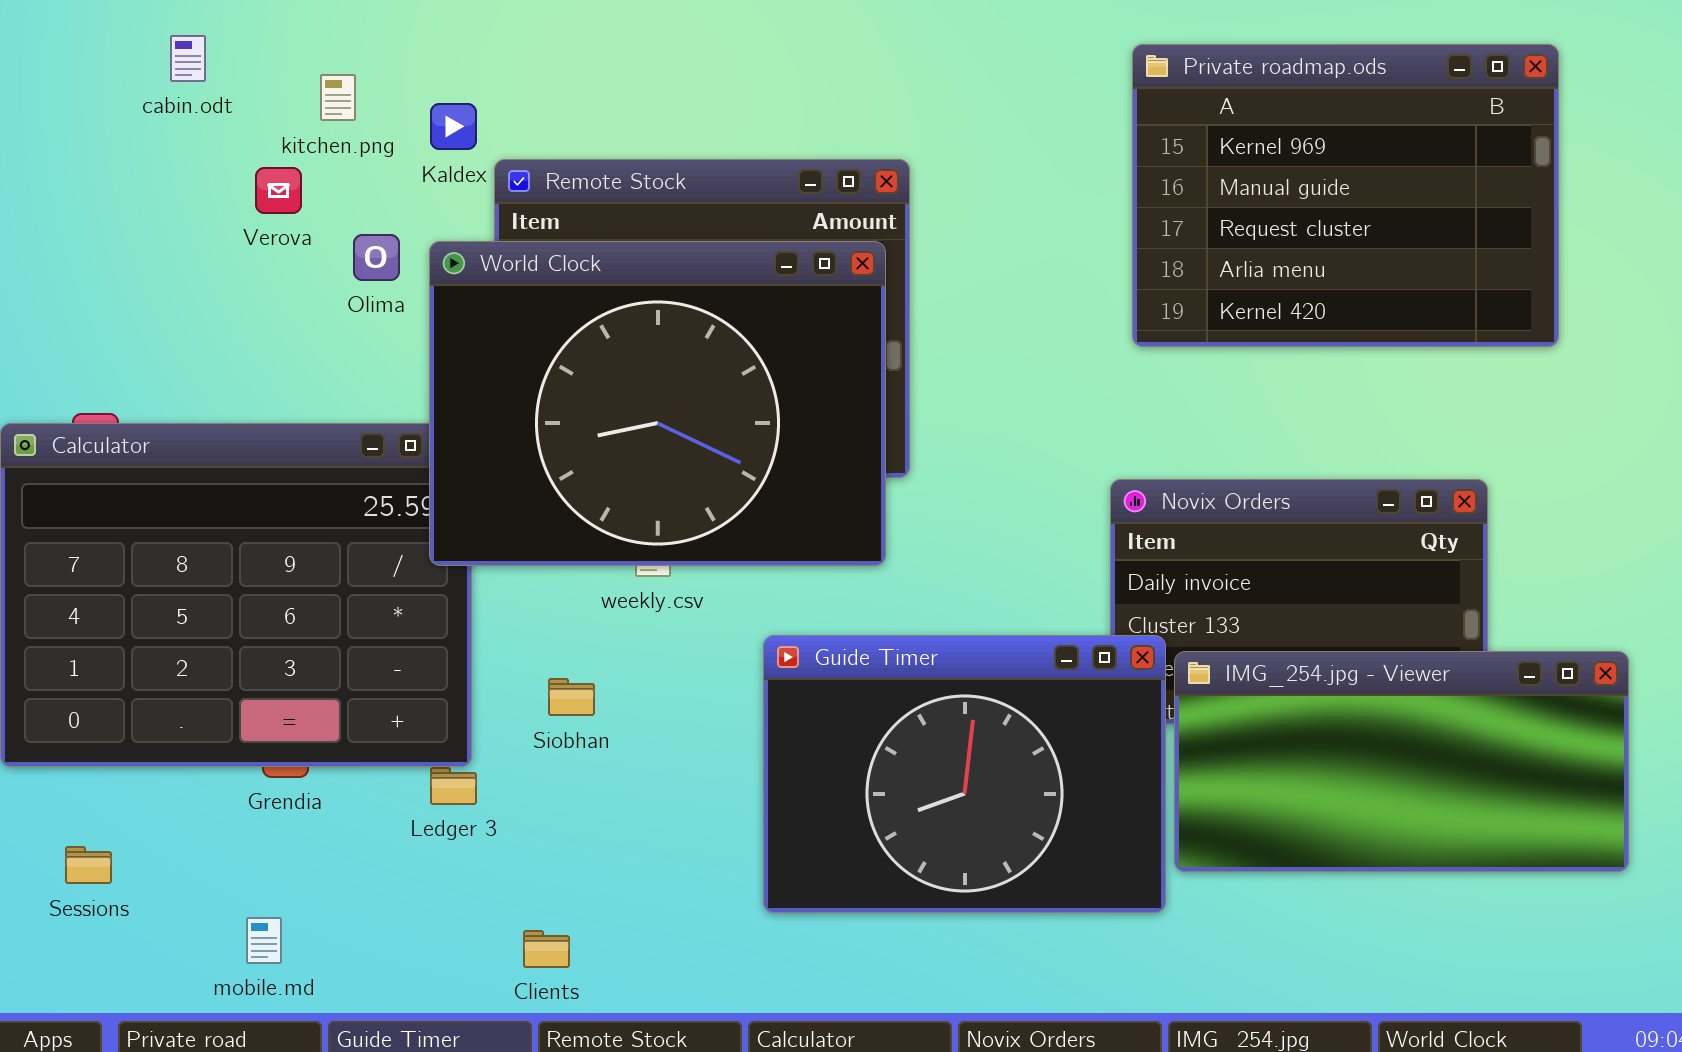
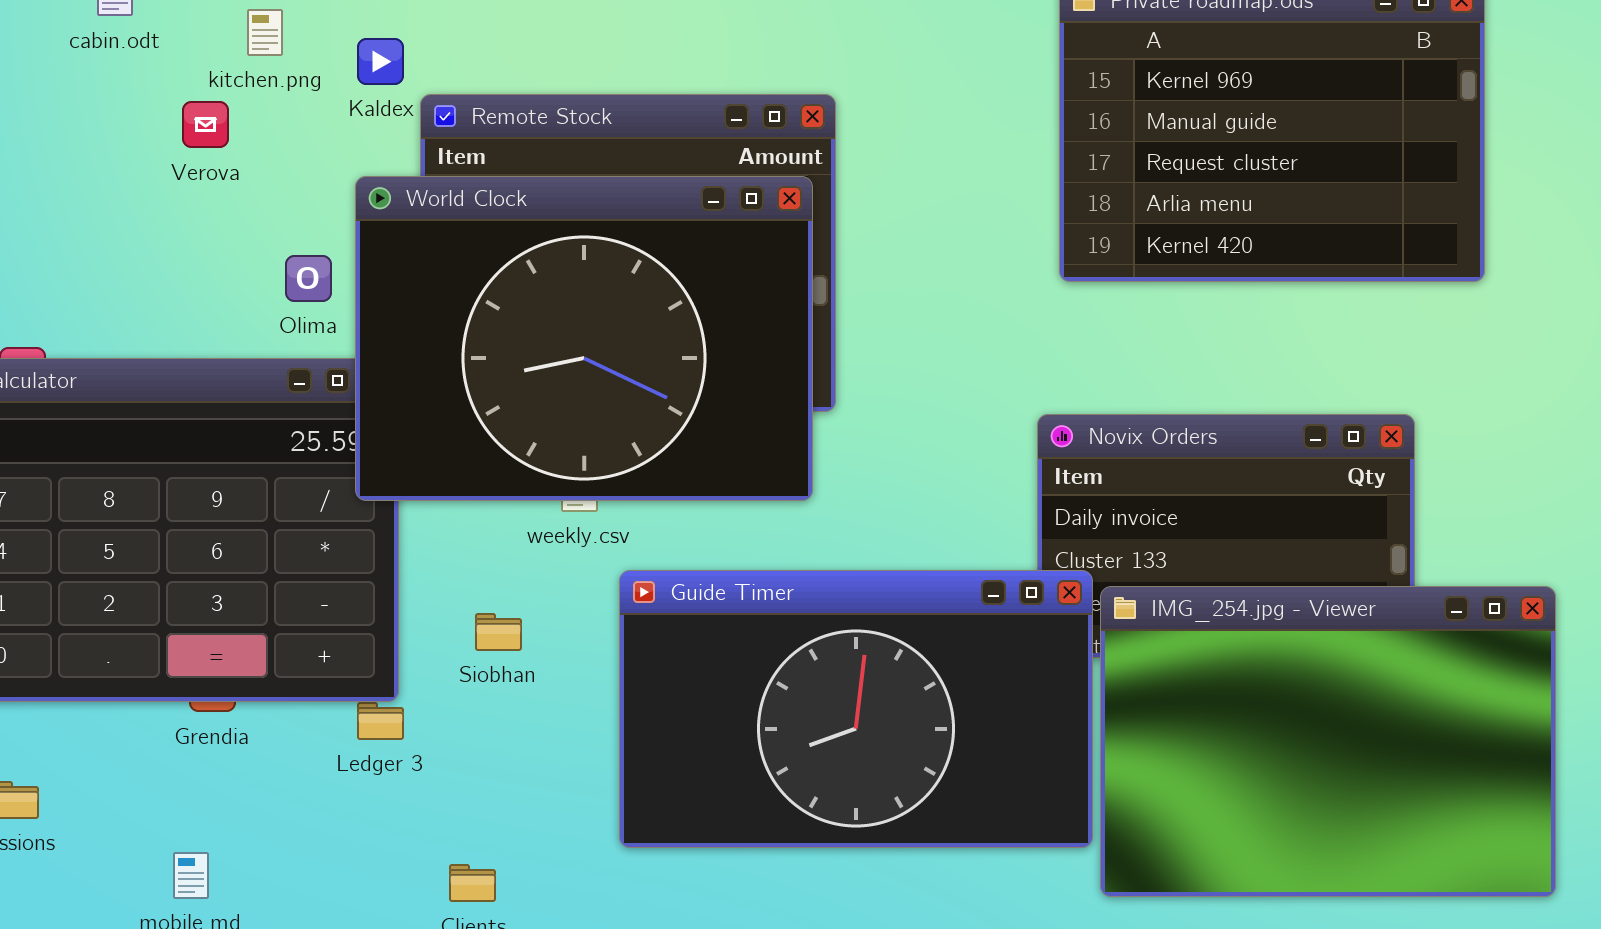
Olima: [353,234,400,281] -> [285,255,332,302], moved
Guide Timer: [763,635,1166,913] -> [619,570,1093,848], resized
IMG_254.jpg - Viewer: [1174,651,1629,872] -> [1100,586,1556,897], resized

